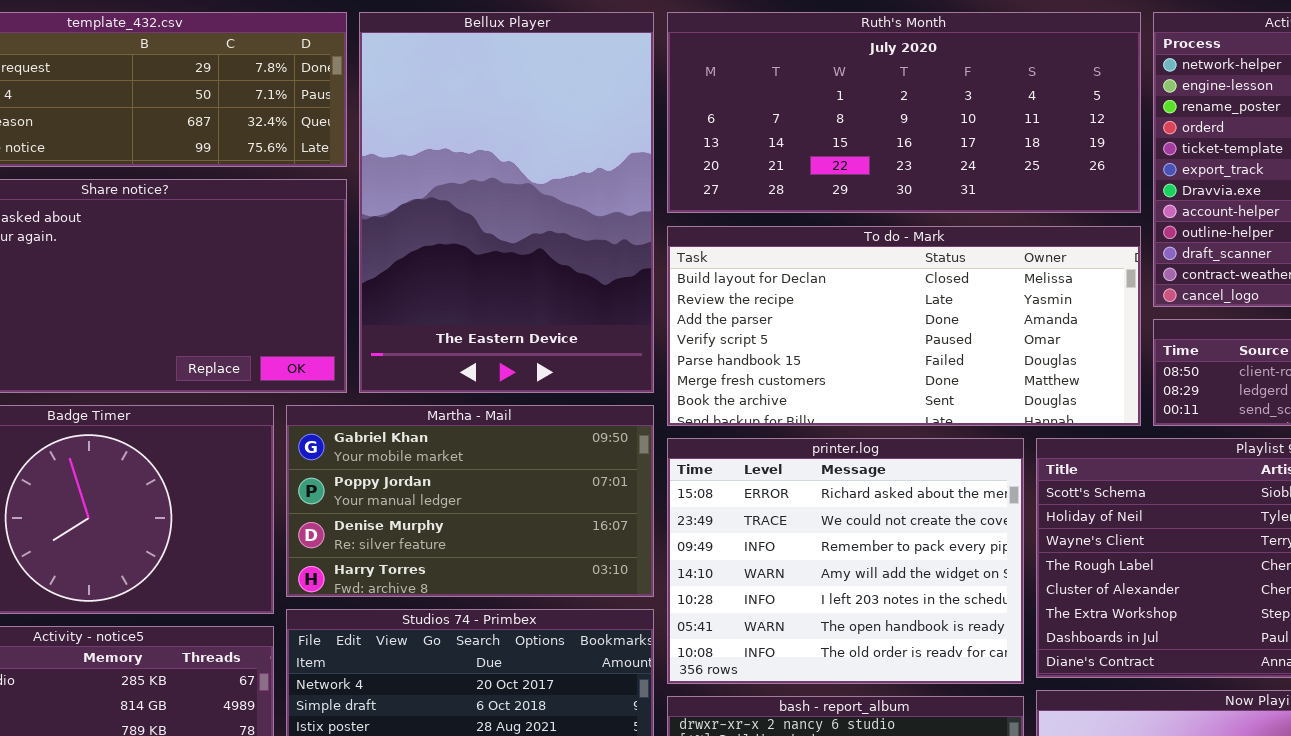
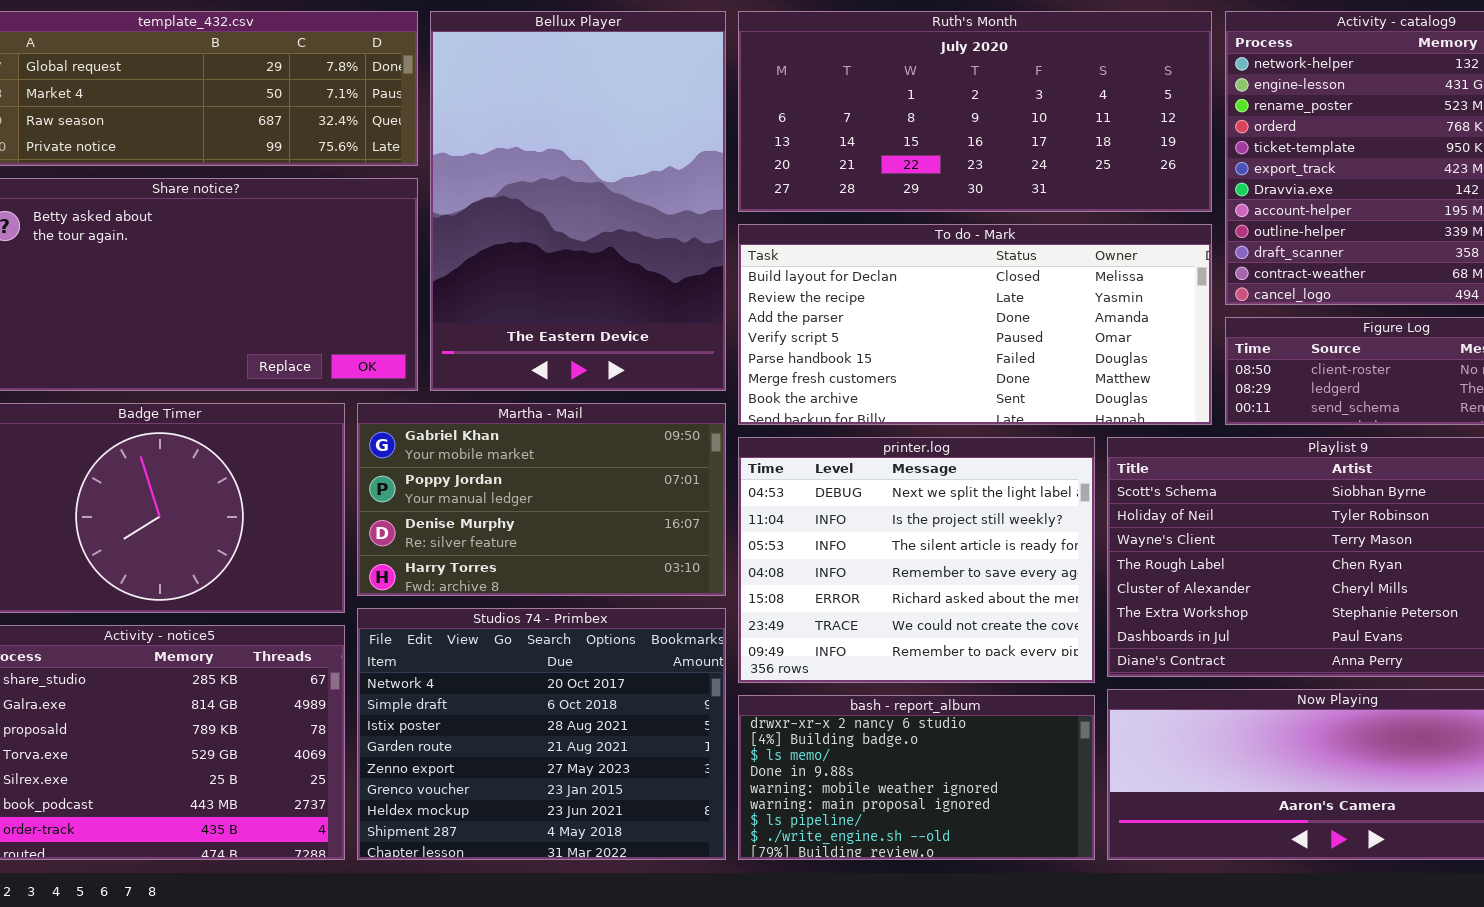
printer.log: [667,438,1024,684] -> [738,437,1095,683], scrolled up 4 rows

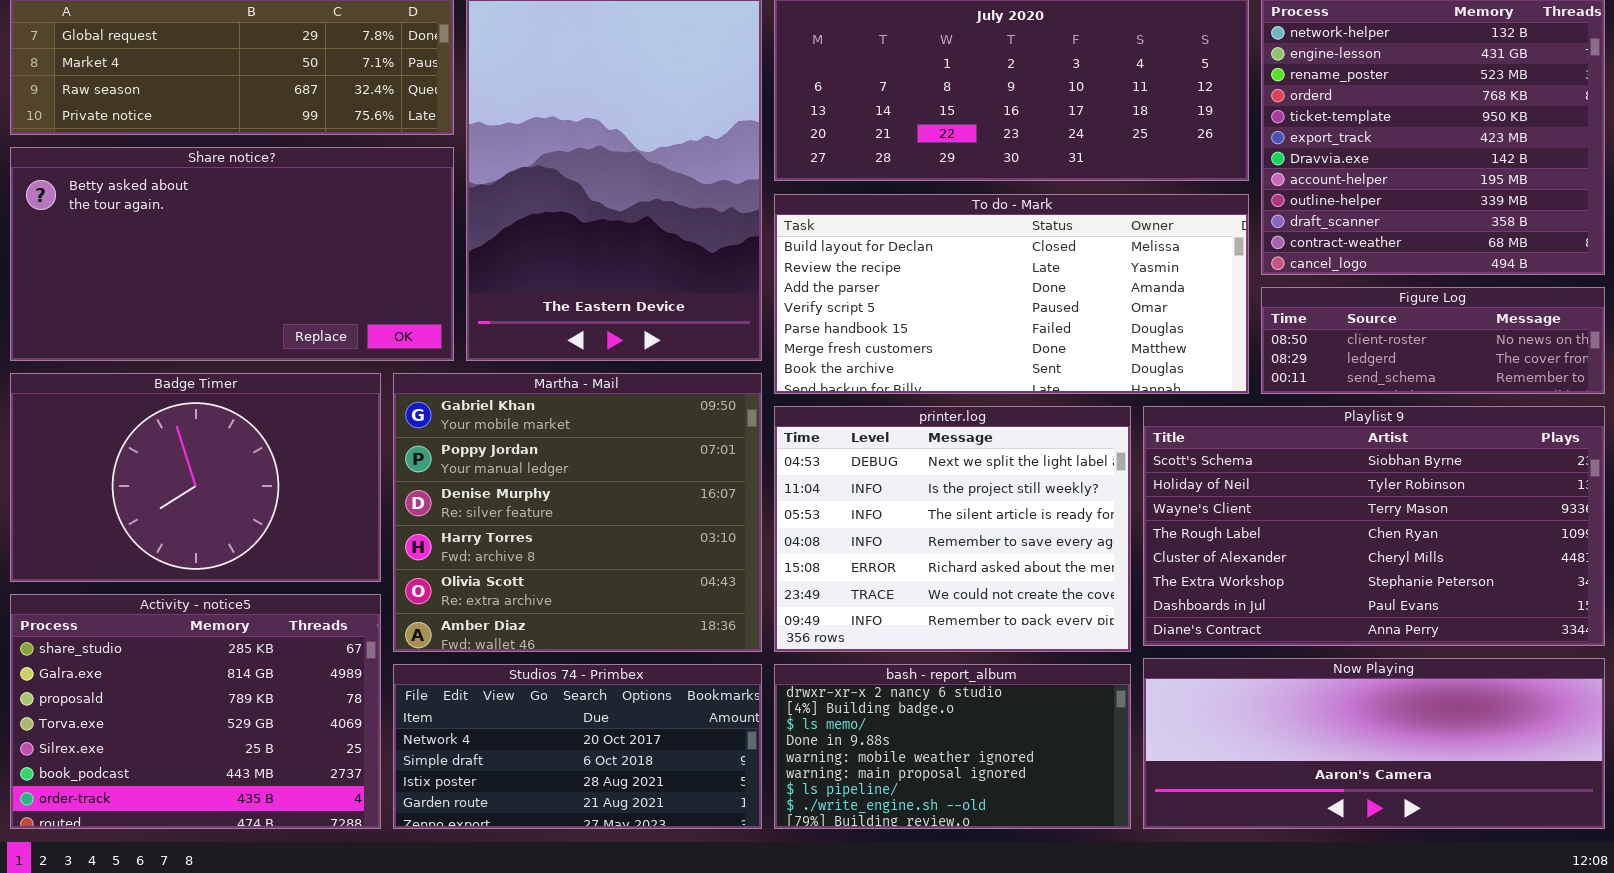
Martha - Mail: [357,403,726,596] -> [393,373,762,652], resized
Studios 74 - Primbex: [357,608,726,860] -> [393,664,762,829], resized

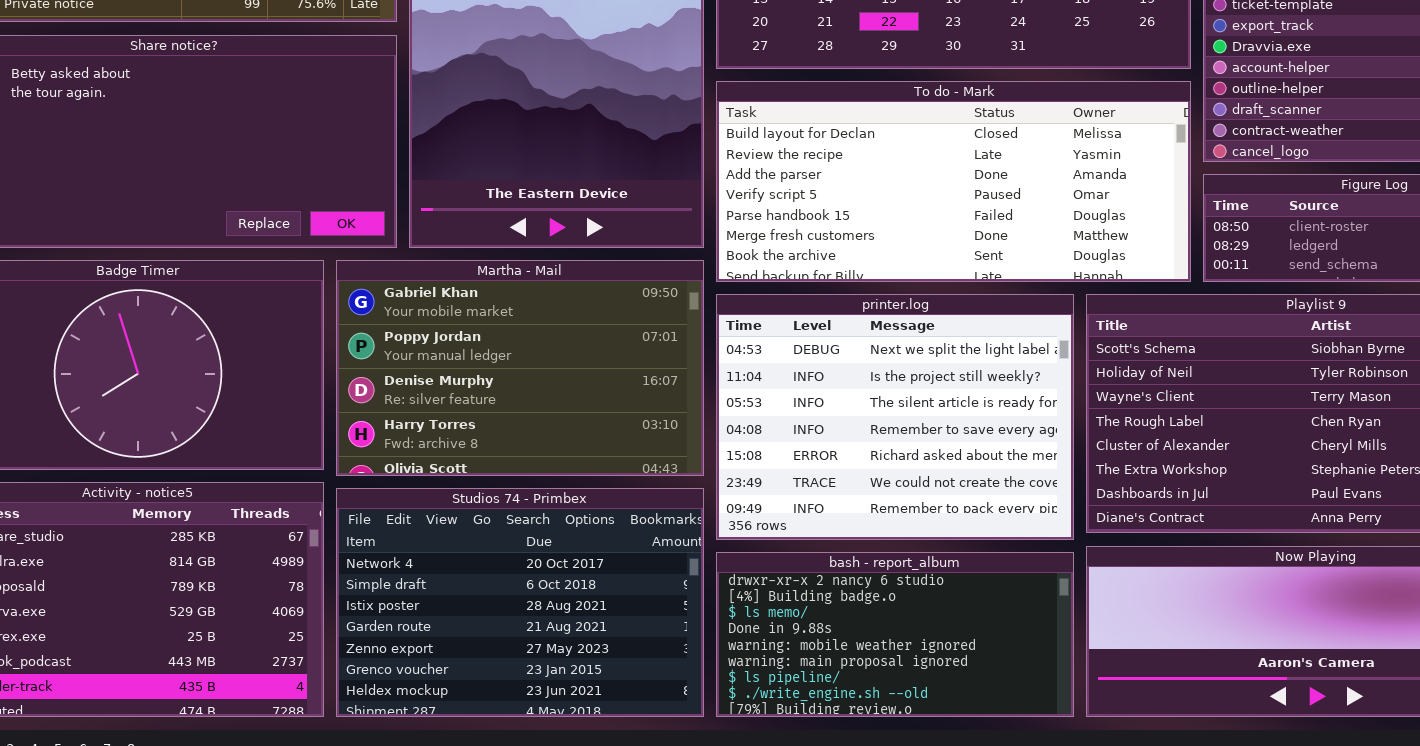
Martha - Mail: [393,373,762,652] -> [336,260,704,476], resized
Studios 74 - Primbex: [393,664,762,829] -> [336,488,704,717], resized

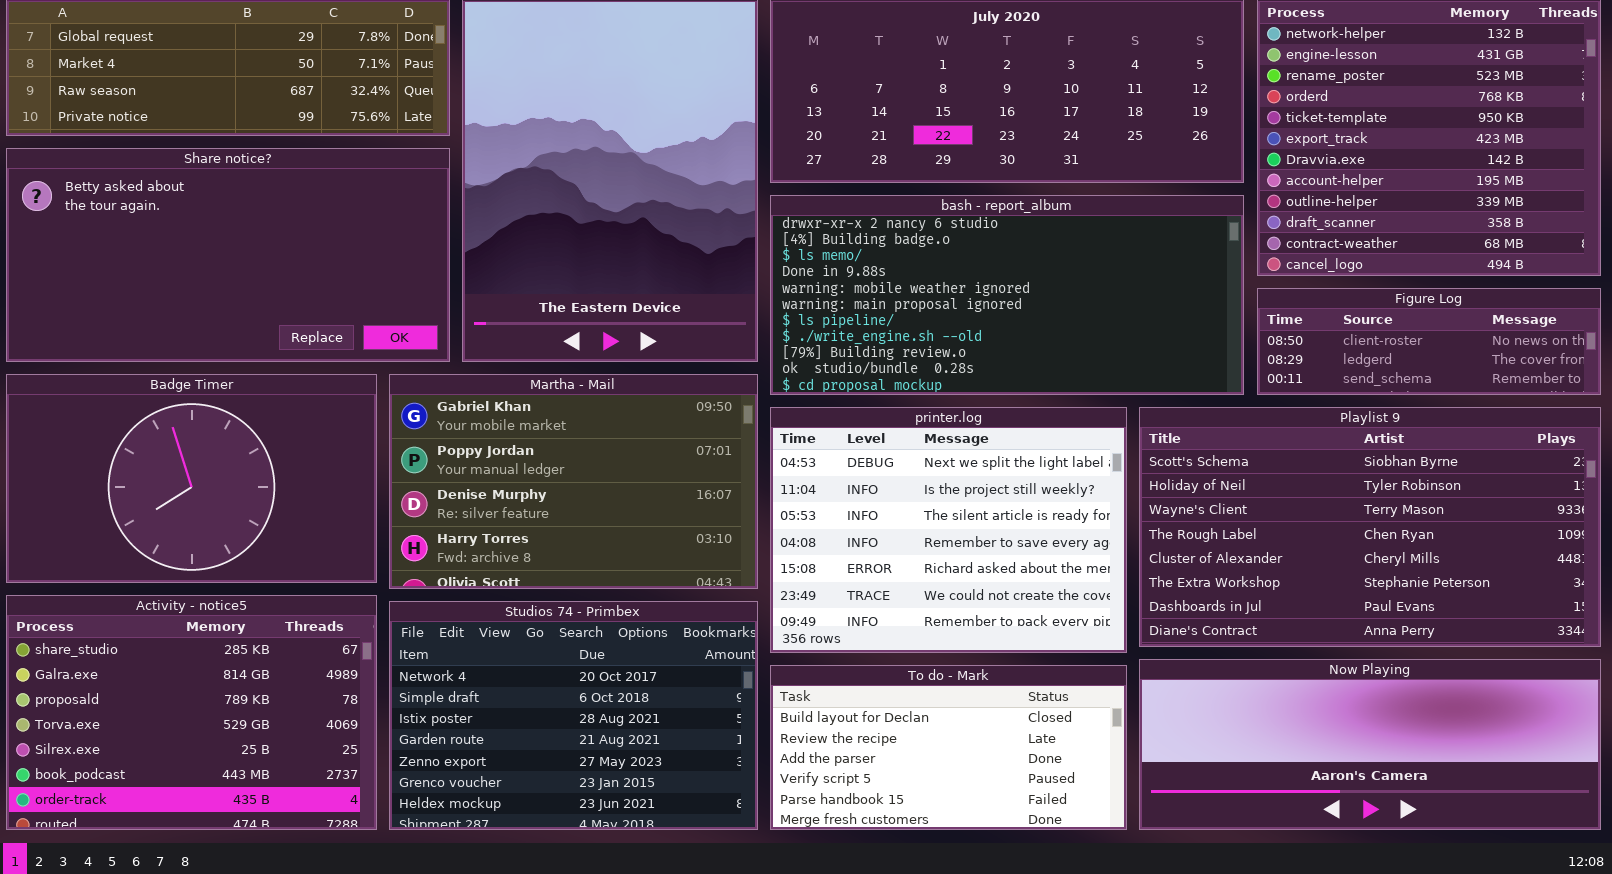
To do - Mark: [716,81,1191,282] -> [770,665,1127,830], moved, resized
bash - report_album: [716,552,1074,717] -> [770,195,1244,395], moved, resized

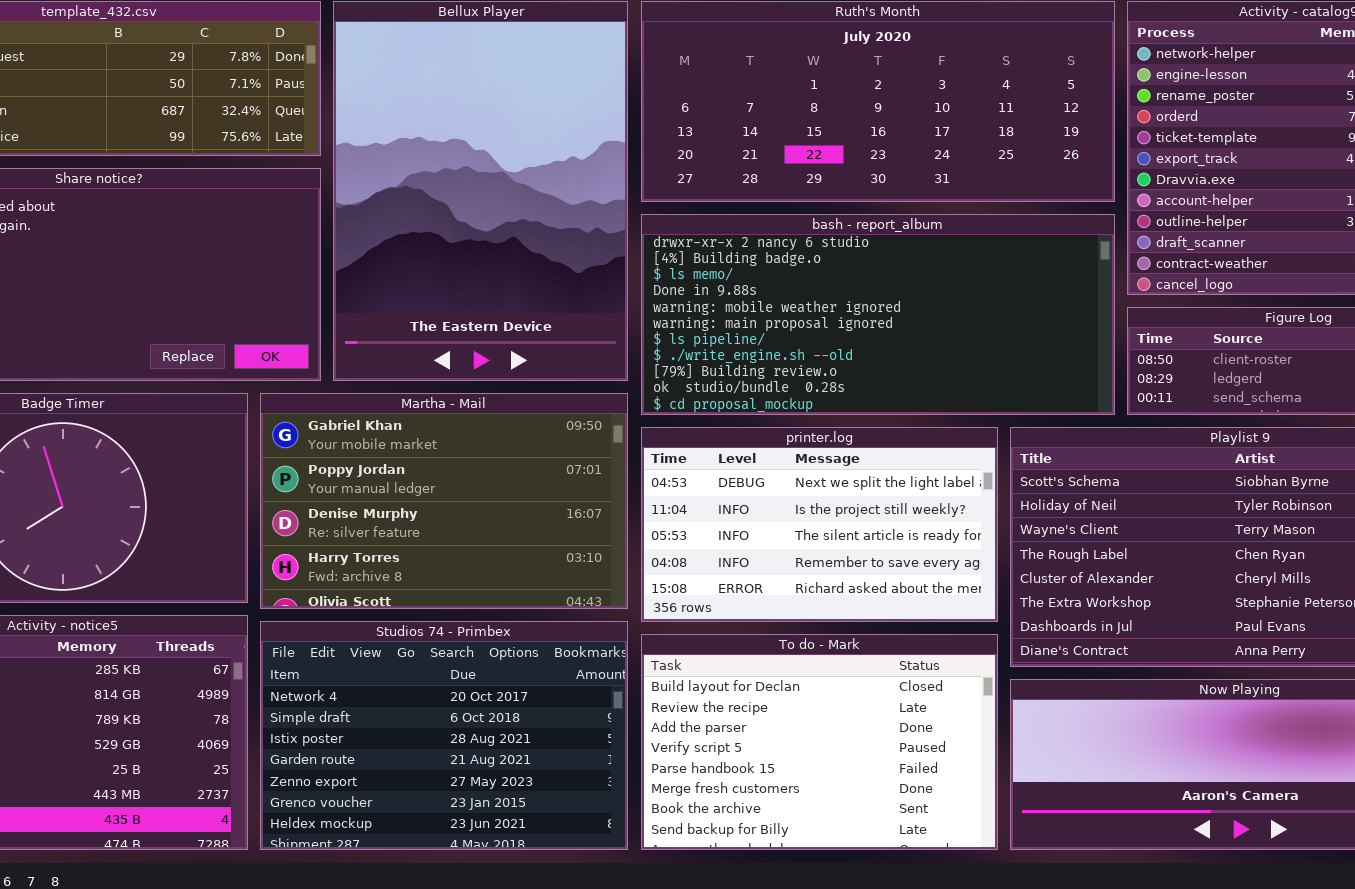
printer.log: [770,407,1127,653] -> [641,427,998,622], resized
To do - Mark: [770,665,1127,830] -> [641,634,998,850], resized

